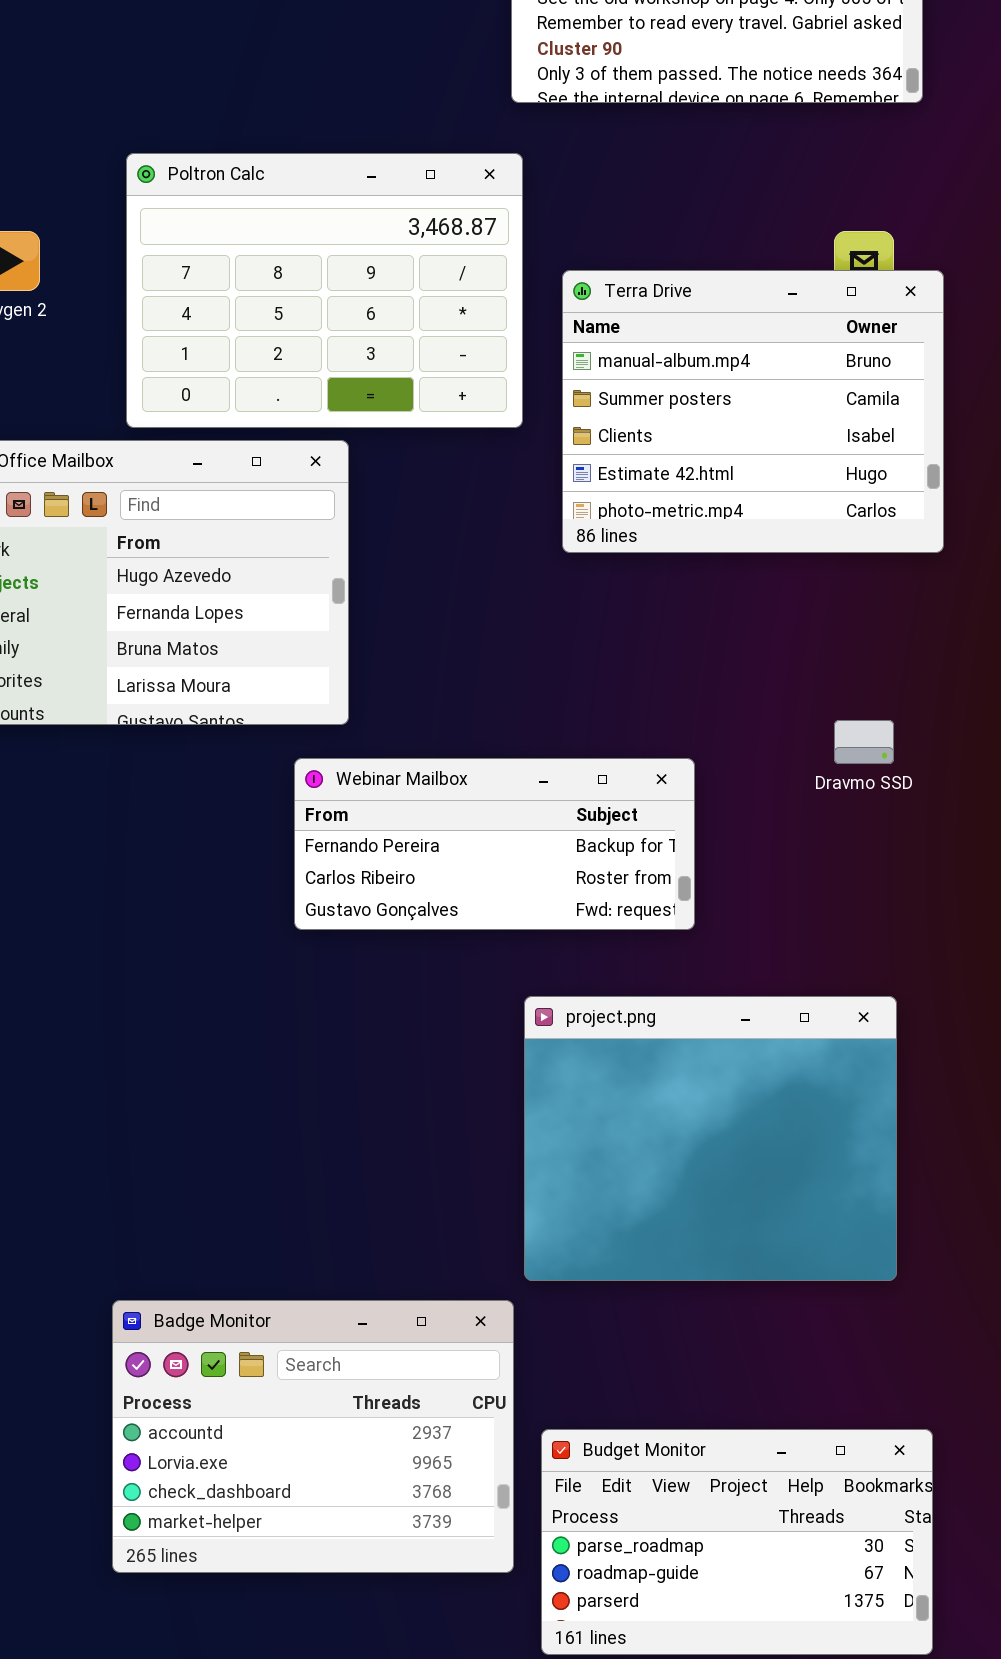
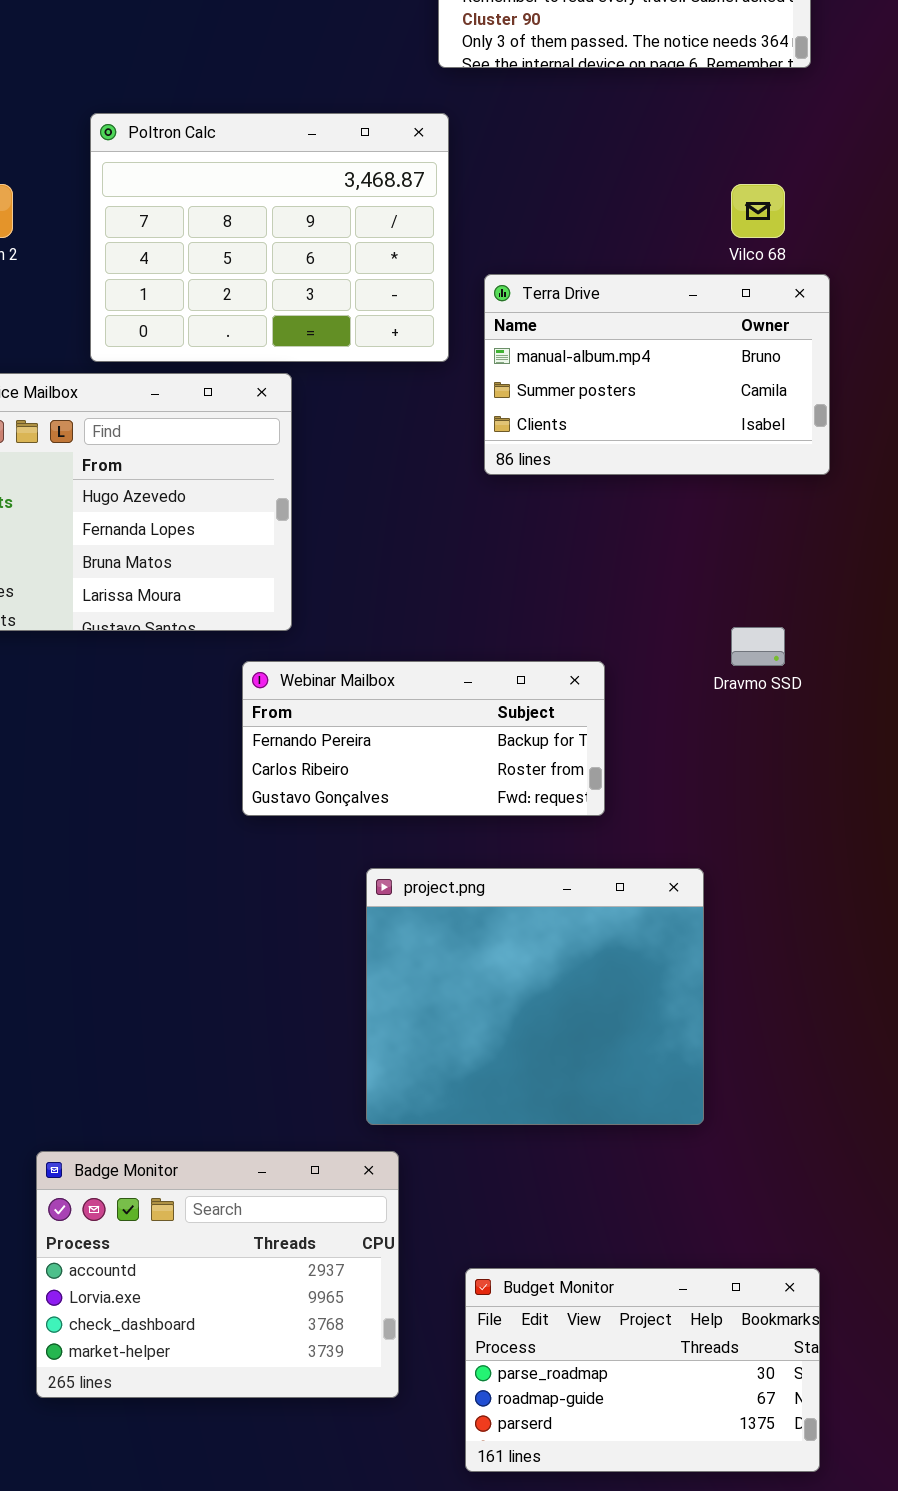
Terra Drive: [562,270,944,553] -> [484,274,830,475], resized
project.png: [524,996,897,1281] -> [366,868,704,1125], moved
Badge Monitor: [112,1300,514,1573] -> [36,1151,399,1398], moved

